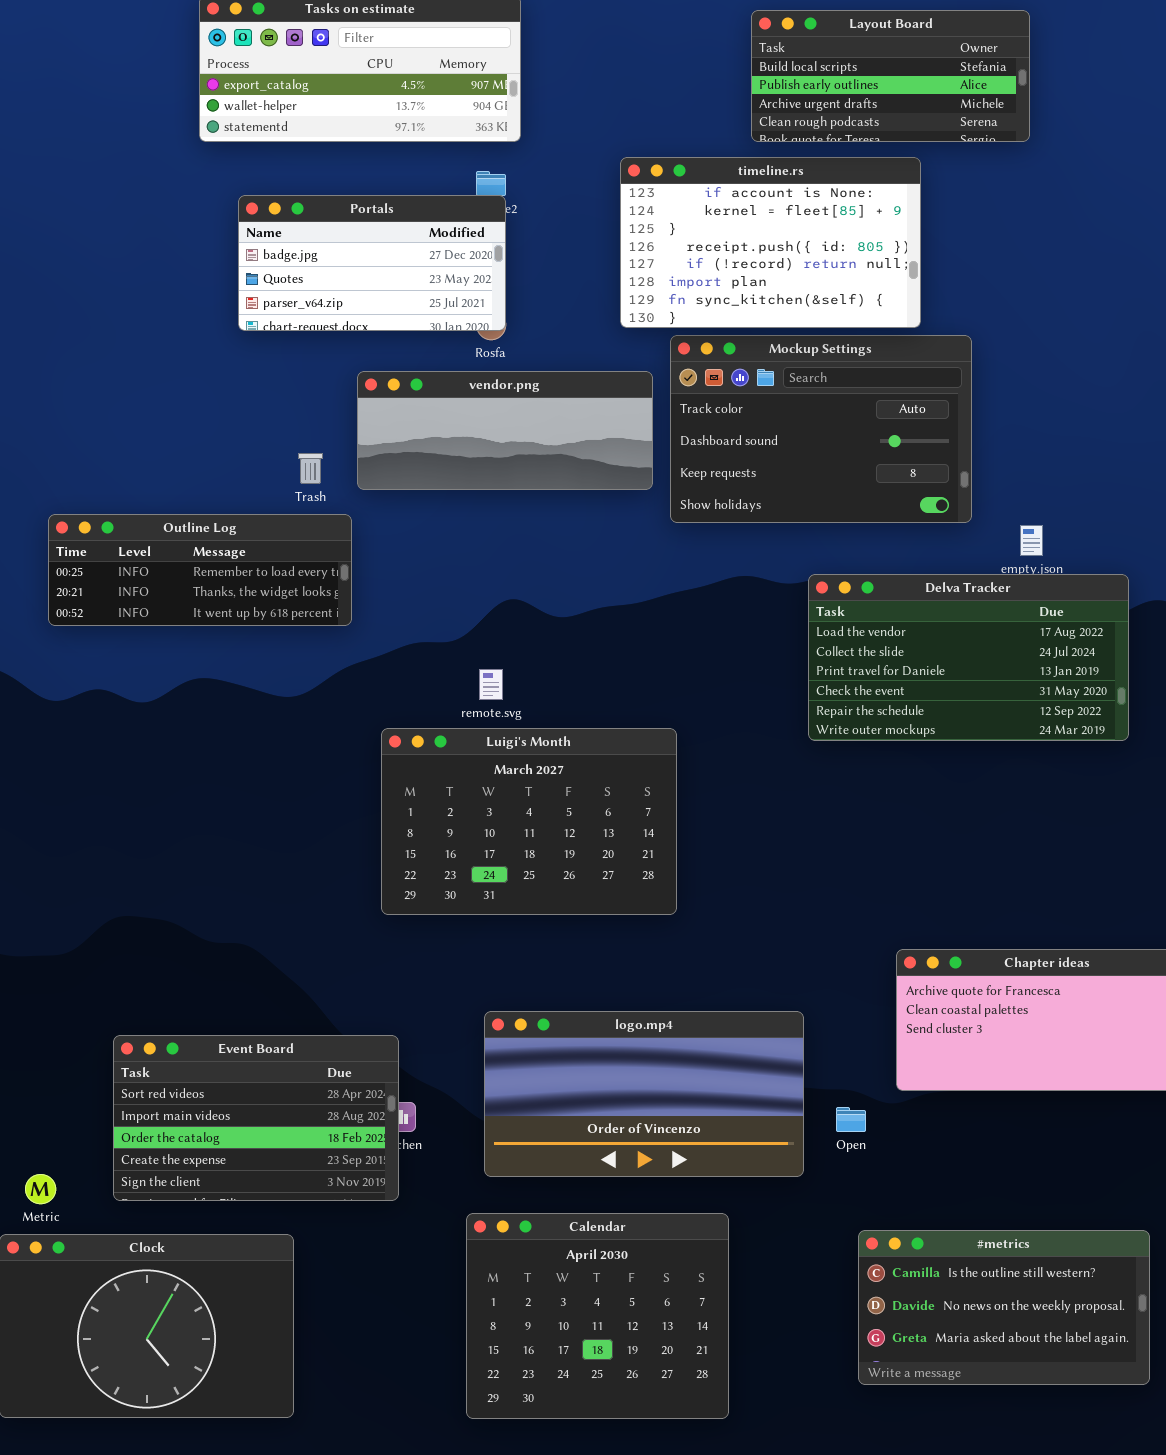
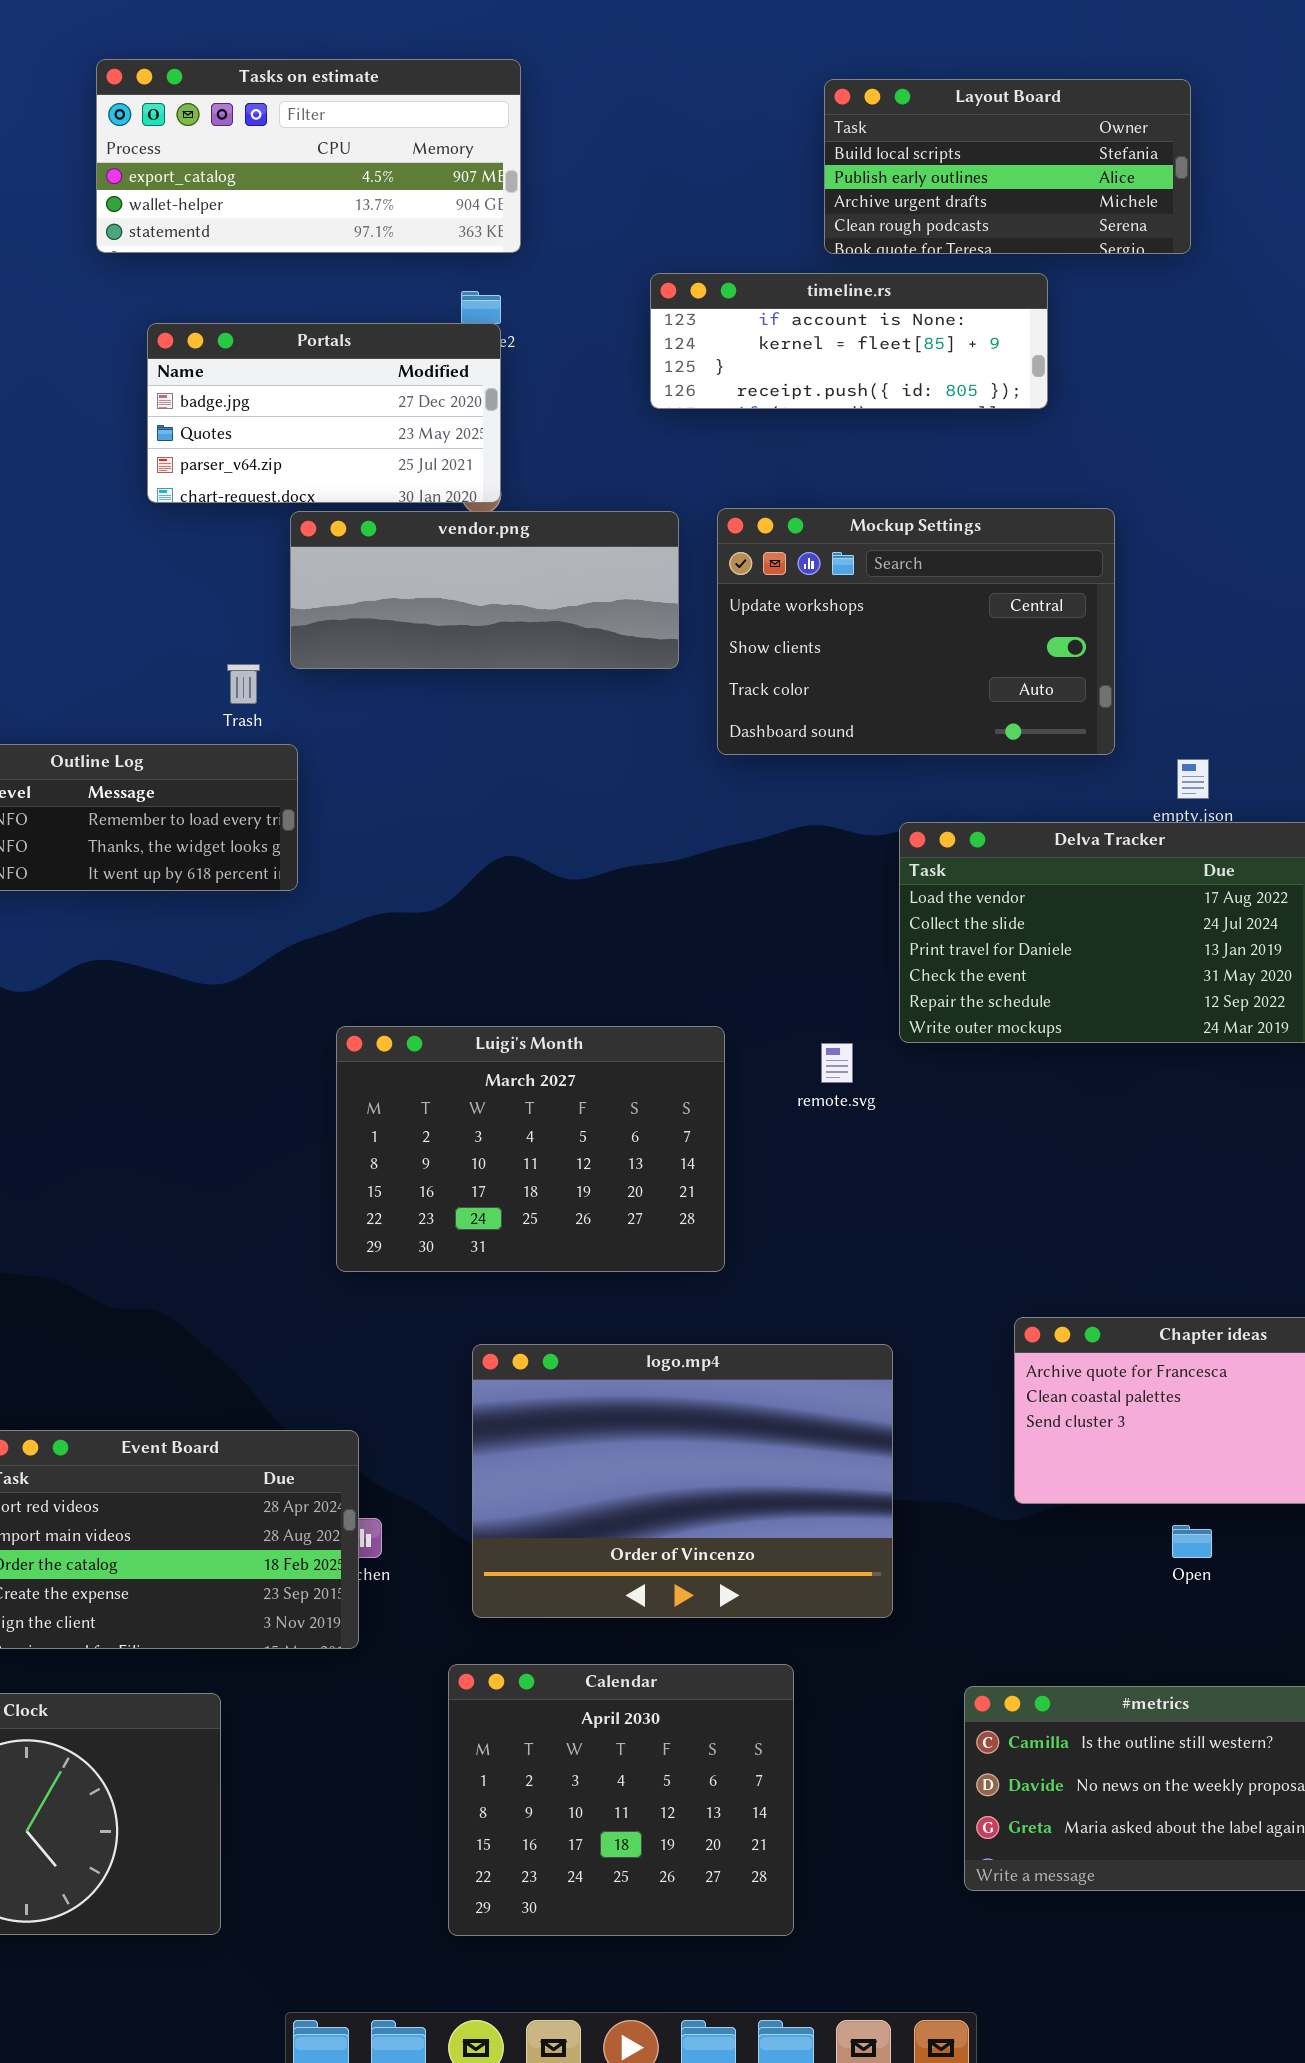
timeline.rs: [620,157,921,328] -> [650,273,1048,409], resized
Mockup Settings: [670,335,972,523] -> [717,508,1115,755], scrolled up 2 rows
vendor.png: [357,371,653,490] -> [290,511,679,669], moved
remote.svg: [479,669,503,700] -> [821,1043,853,1083], moved
logo.mp4: [484,1011,804,1177] -> [472,1344,893,1618], resized
Open: [836,1107,866,1132] -> [1172,1525,1212,1558], moved

